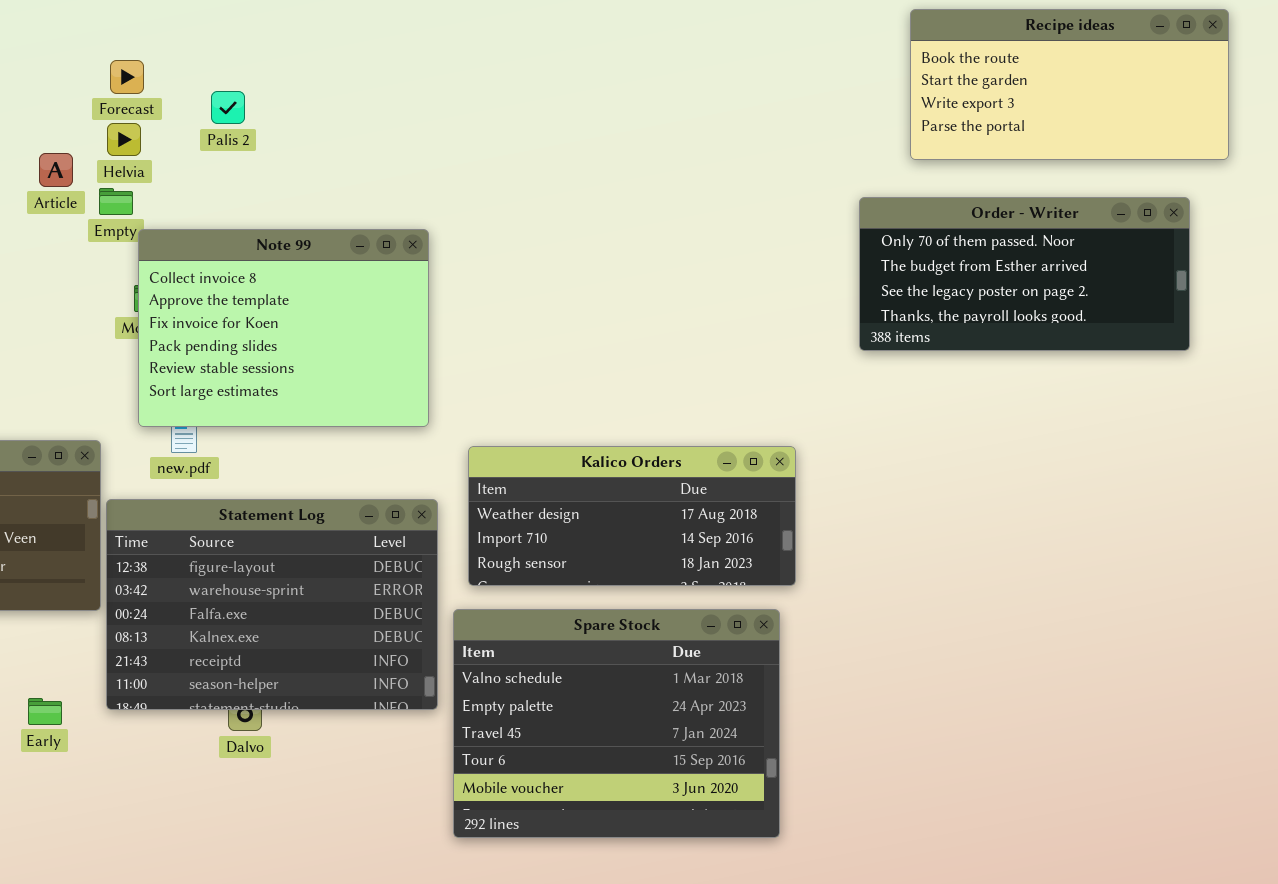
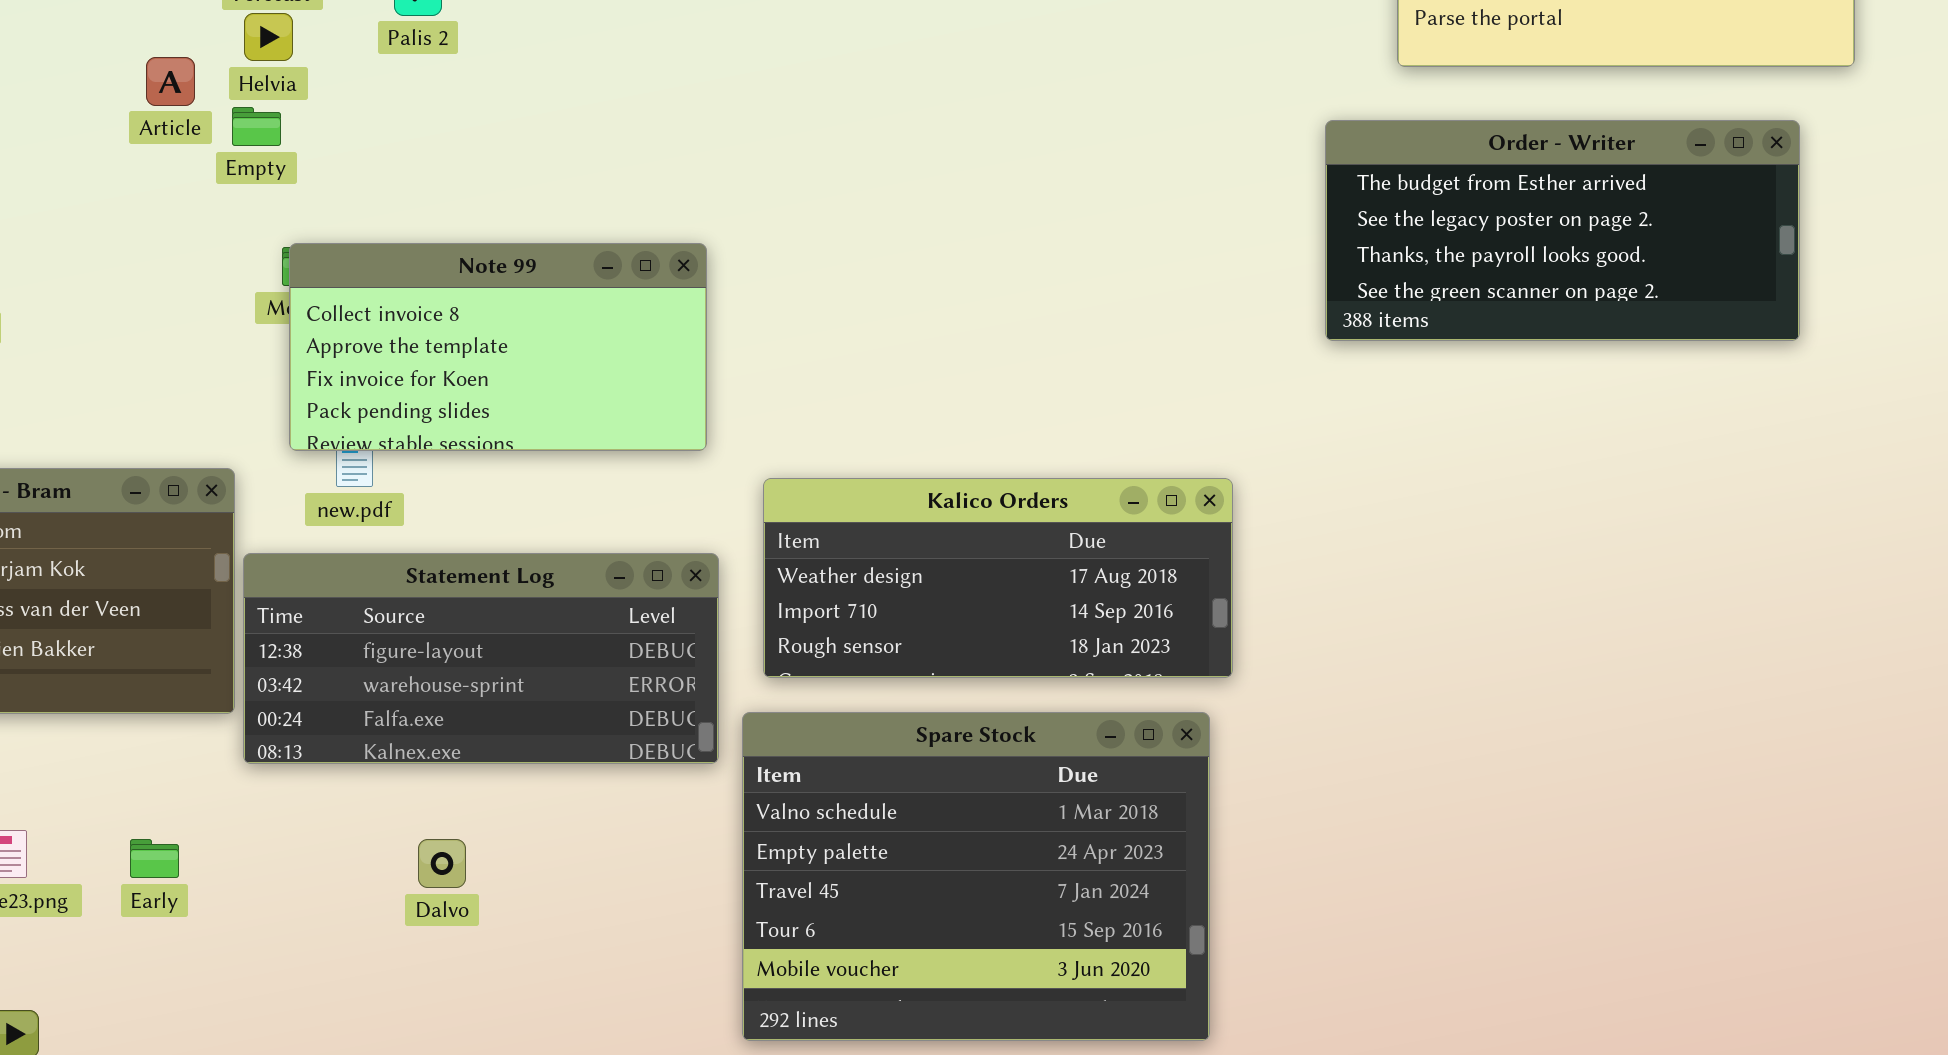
Order - Writer: [859,197,1190,351] -> [1325,120,1800,341], scrolled down 1 row
Note 99: [138,229,429,427] -> [289,243,707,451], resized
Statement Log: [106,499,438,710] -> [243,553,719,764], resized

